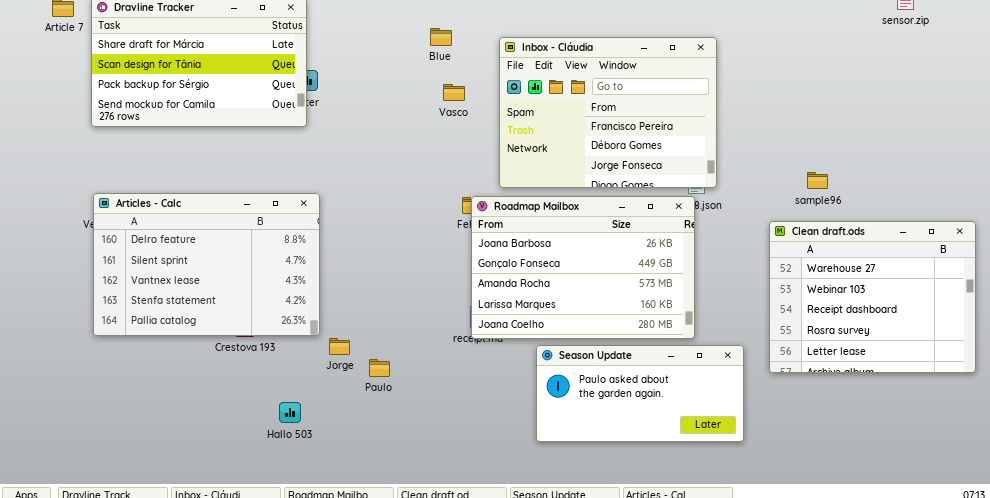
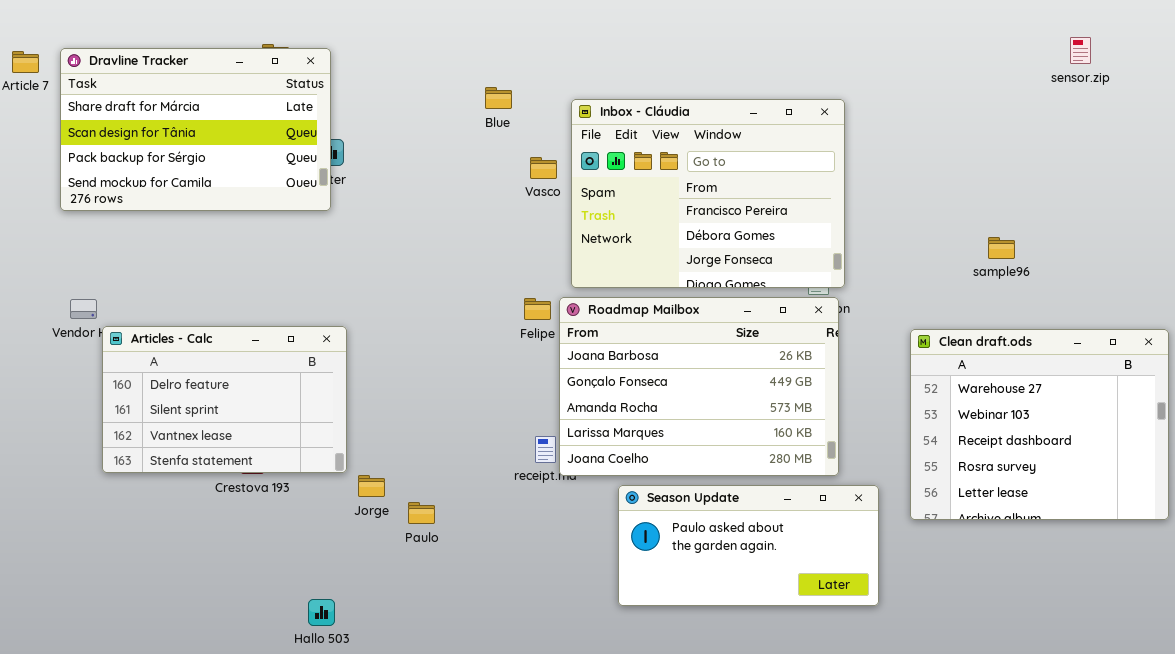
Vasco: [443,84,465,101] -> [530,157,557,179], moved
sample96: [807,172,828,189] -> [988,237,1015,259], moved
Articles - Calc: [93,193,320,336] -> [102,326,347,473], resized
Roadmap Mailbox: [471,196,695,339] -> [559,297,839,476], moved
Hallo 503: [279,402,301,423] -> [308,599,335,626], moved

